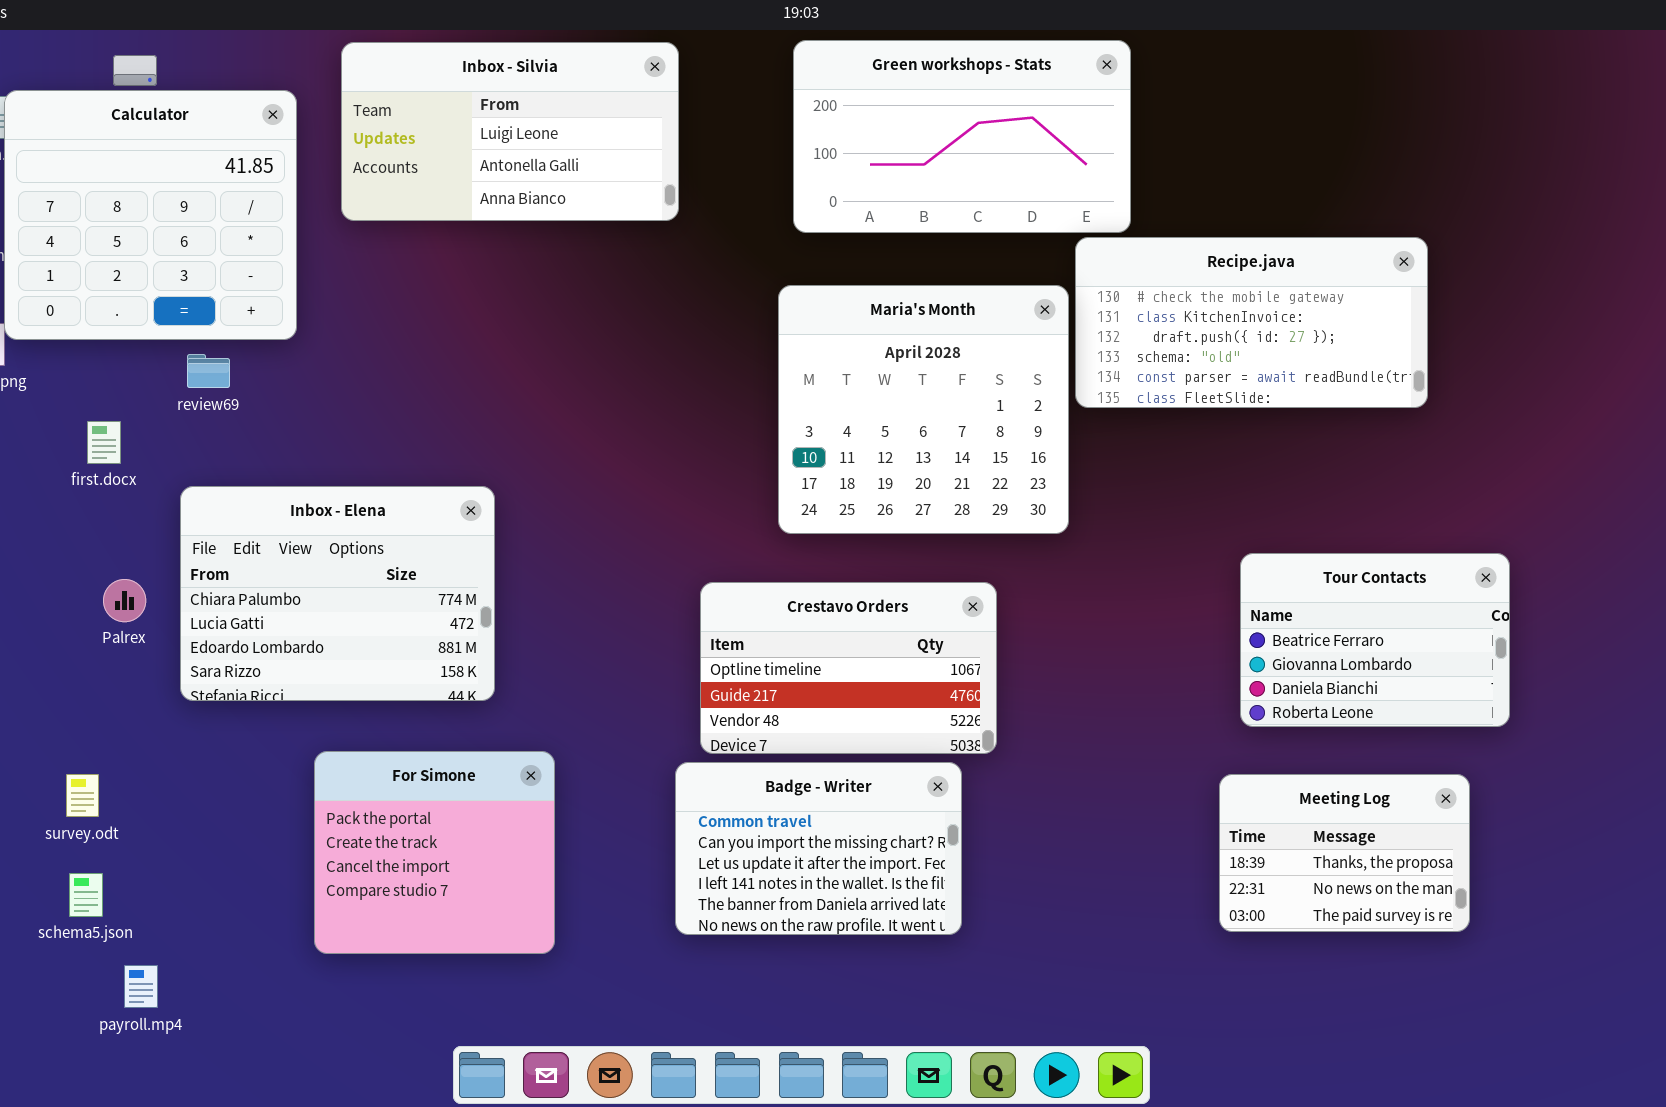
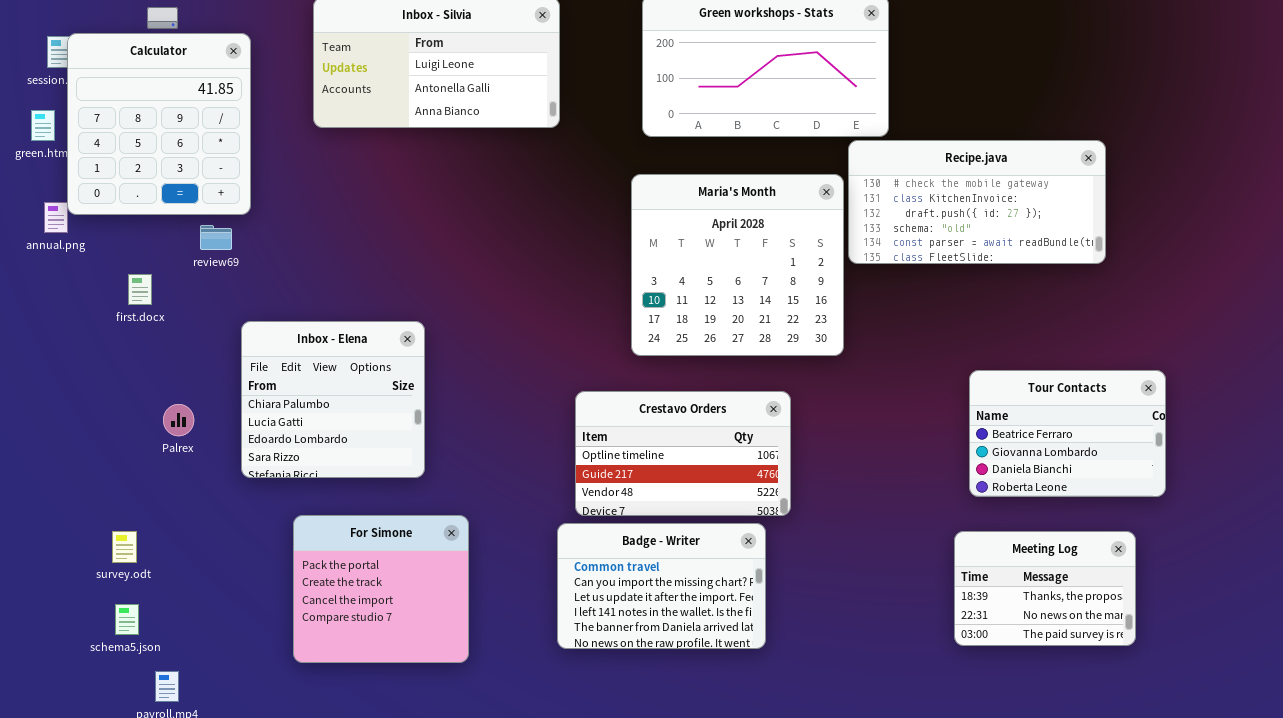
Calculator: [4,90,297,340] -> [67,33,251,215], resized
Inbox - Elena: [180,486,495,701] -> [241,321,425,478], resized
Palrex: [103,579,146,622] -> [163,404,194,436], moved

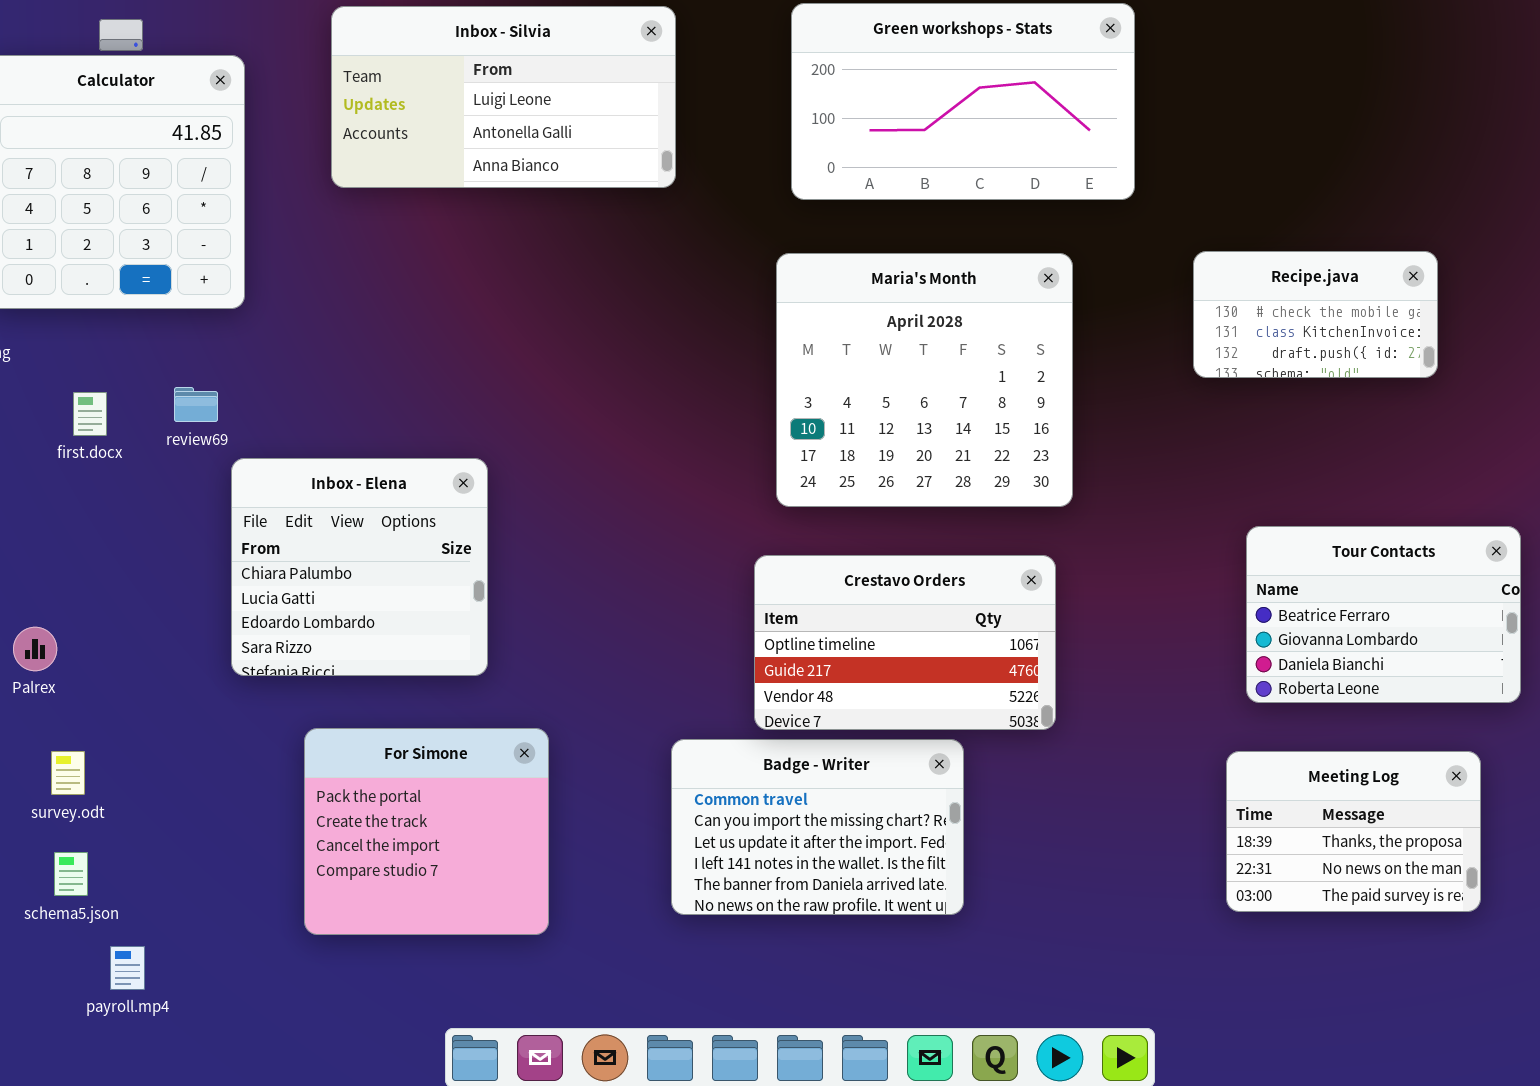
Recipe.java: [848,140,1106,264] -> [1193,251,1438,378], resized
review69: [200,225,232,250] -> [174,387,218,422], moved
Crestavo Orders: [575,391,791,516] -> [754,555,1056,730], moved
Palrex: [163,404,194,436] -> [13,627,57,671], moved

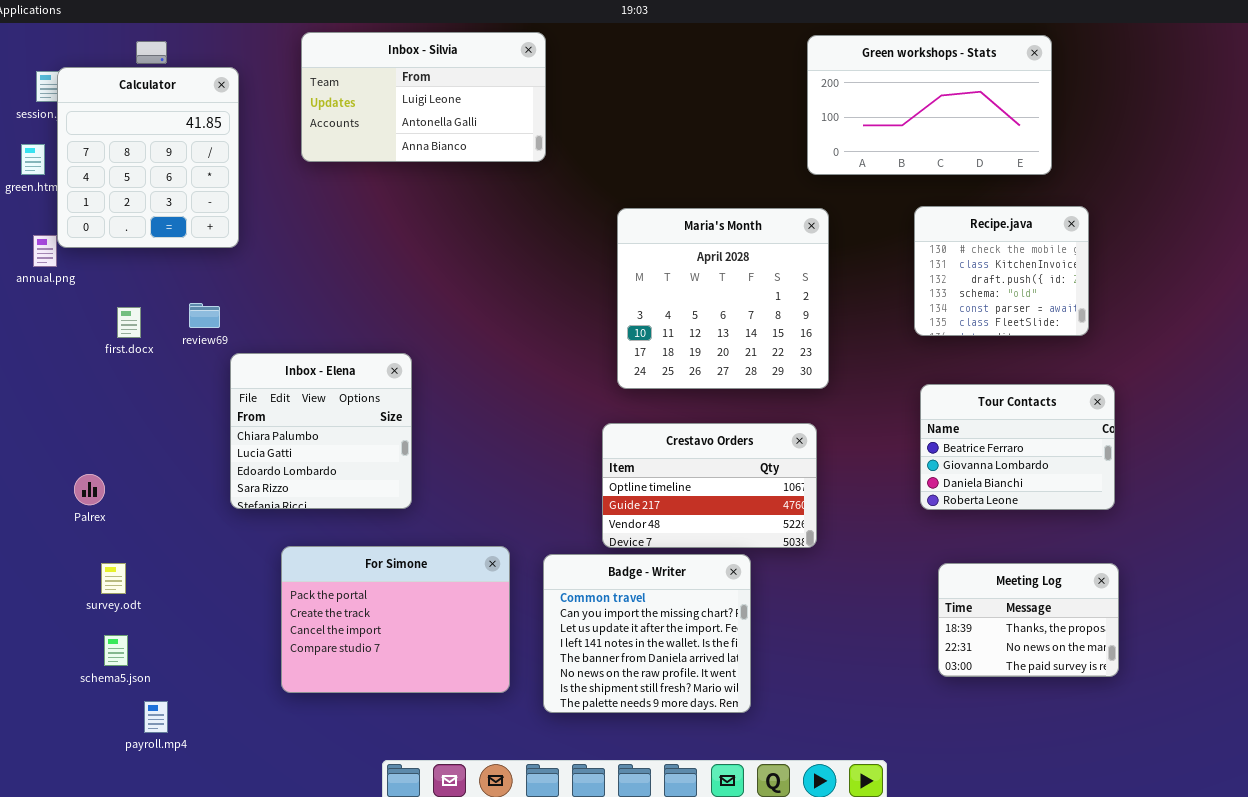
Green workshops - Stats: [791,3,1135,200] -> [807,35,1052,175], moved
Recipe.java: [1193,251,1438,378] -> [914,206,1089,336], resized
Tour Contacts: [1246,526,1521,703] -> [920,384,1115,510], moved
For Simone: [304,728,549,935] -> [281,546,510,693], resized
Badge - Writer: [671,739,964,915] -> [543,554,751,713], resized

